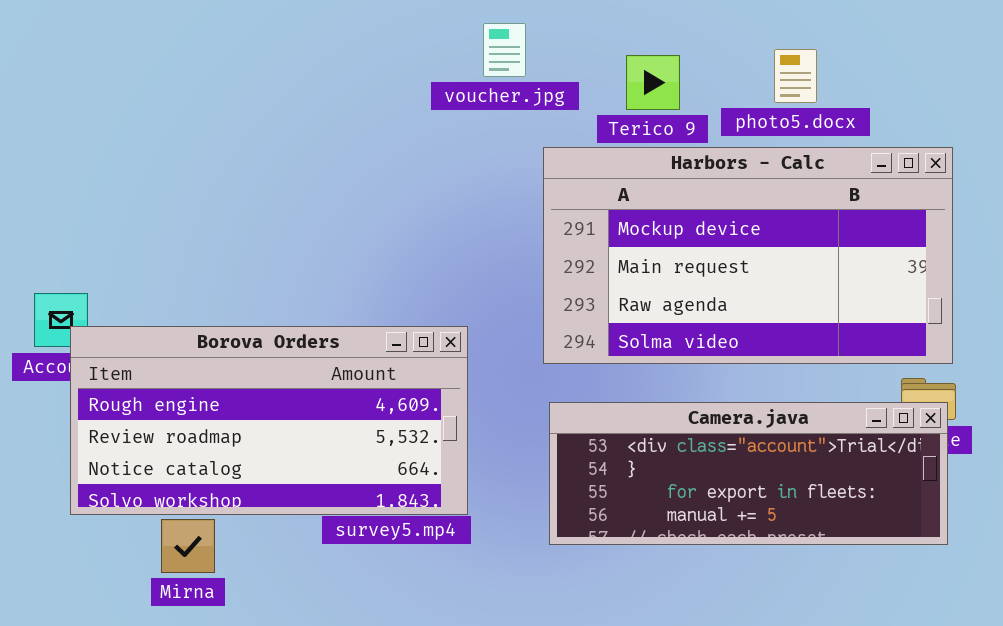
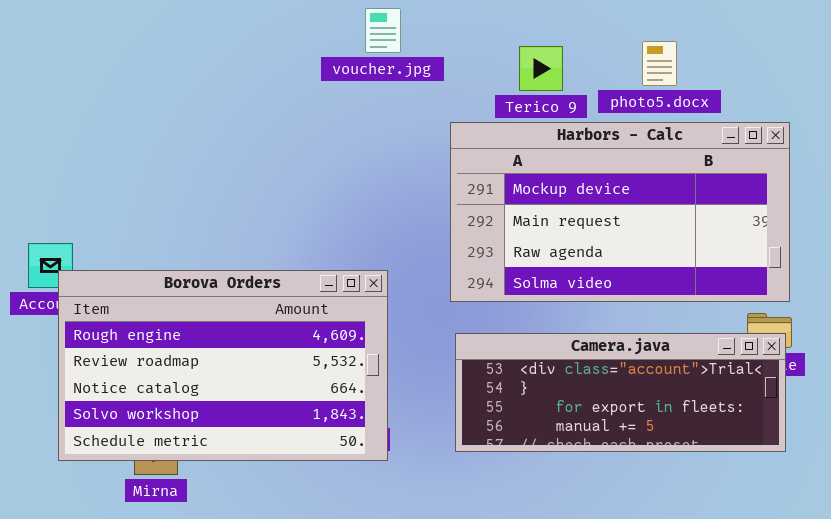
voucher.jpg: [483,23,526,77] -> [365,8,401,53], moved
Borova Orders: [70,326,468,515] -> [58,270,388,461], resized

